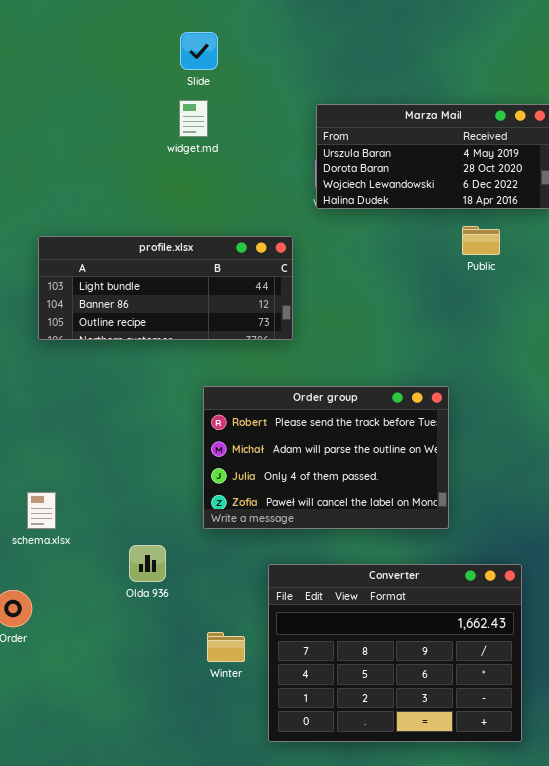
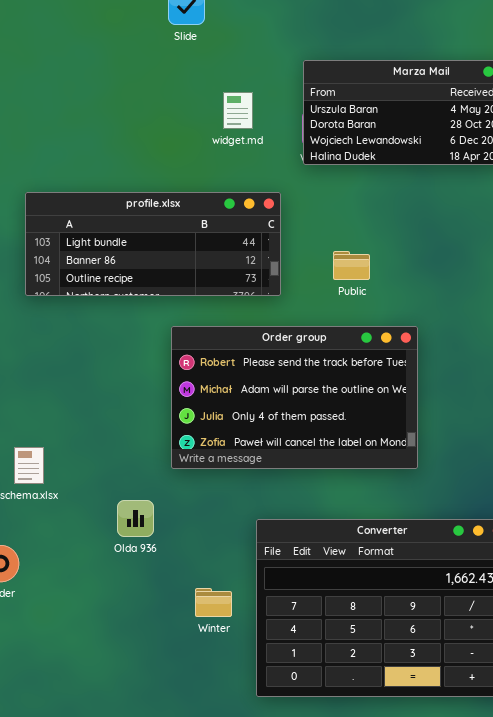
widget.md: [179,100,208,137] -> [223,92,253,129], moved
Public: [462,226,500,255] -> [333,251,370,280], moved
Order group: [203,386,449,529] -> [171,326,418,469], moved

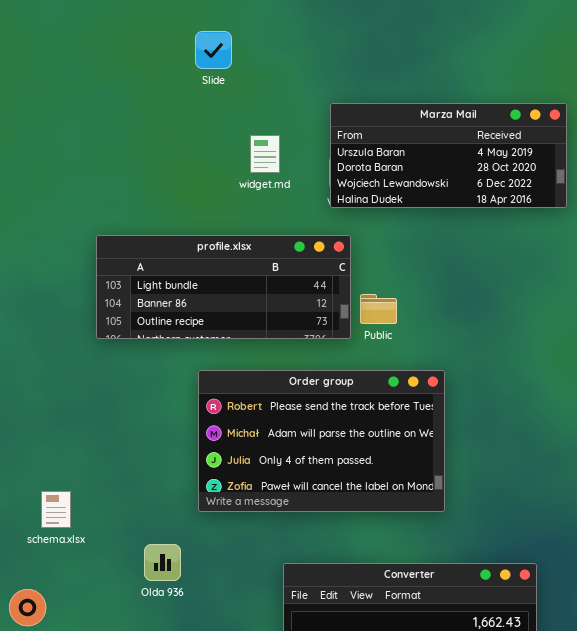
profile.xlsx: [25,192,281,296] -> [96,235,351,339], moved

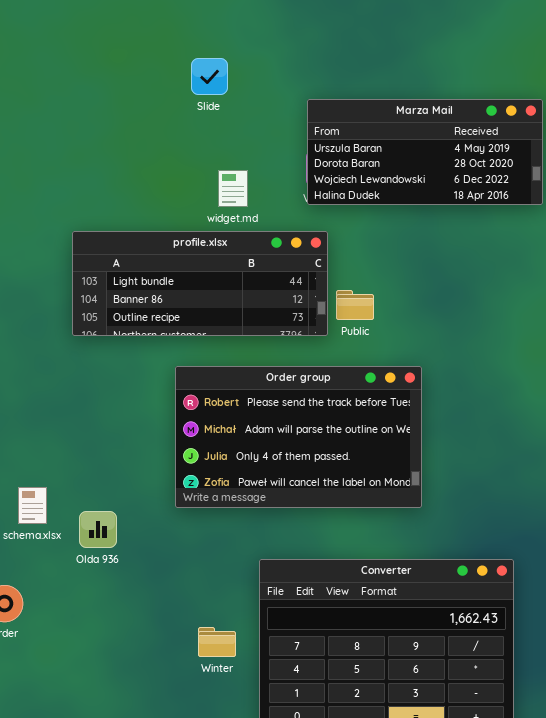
Slide: [195,31,232,69] -> [191,58,228,95], moved
widget.md: [250,135,280,173] -> [218,170,248,207], moved
Olda 936: [144,544,181,581] -> [79,511,117,548], moved

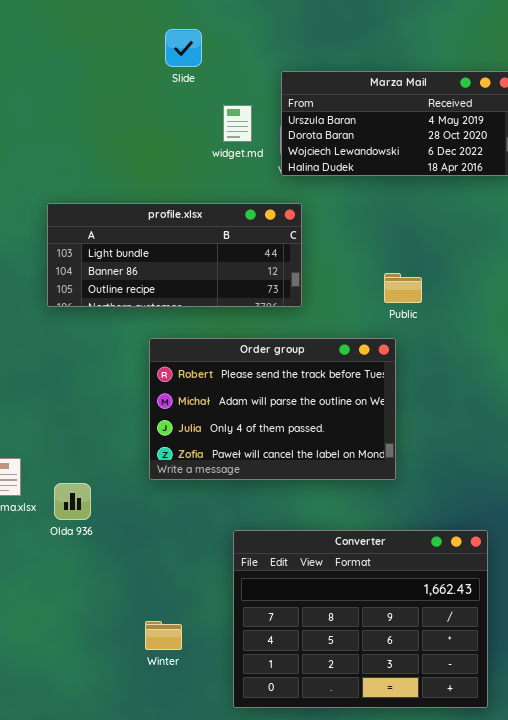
widget.md: [218,170,248,207] -> [223,105,252,142], moved
Public: [336,290,374,320] -> [384,273,422,303], moved
Winter: [198,627,236,657] -> [145,621,182,650], moved

